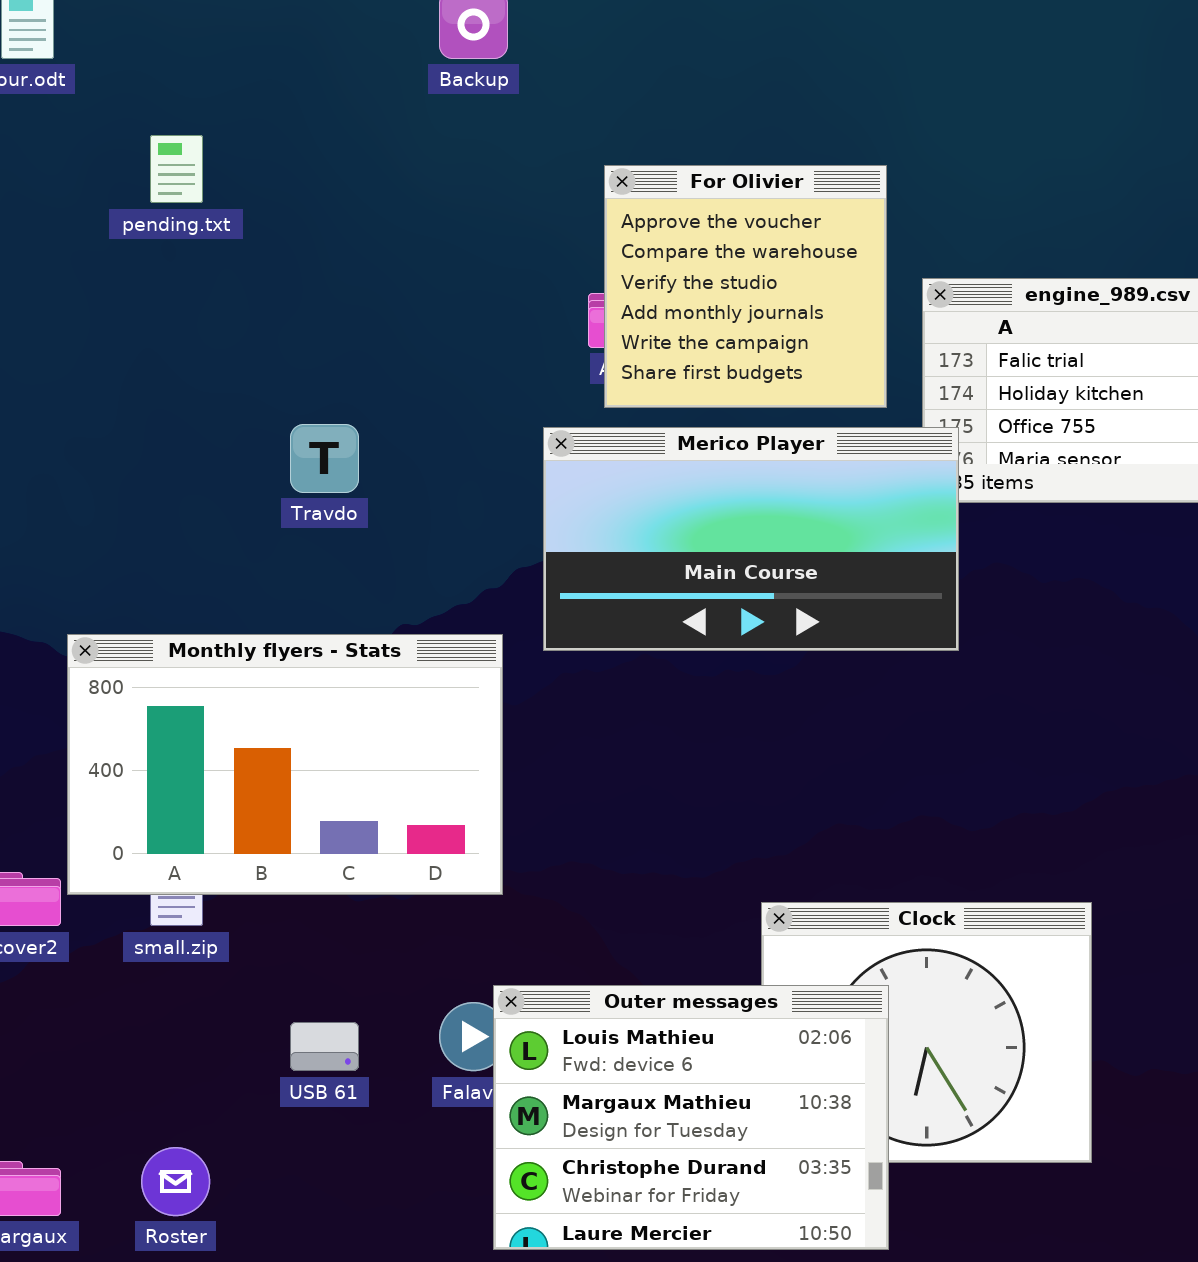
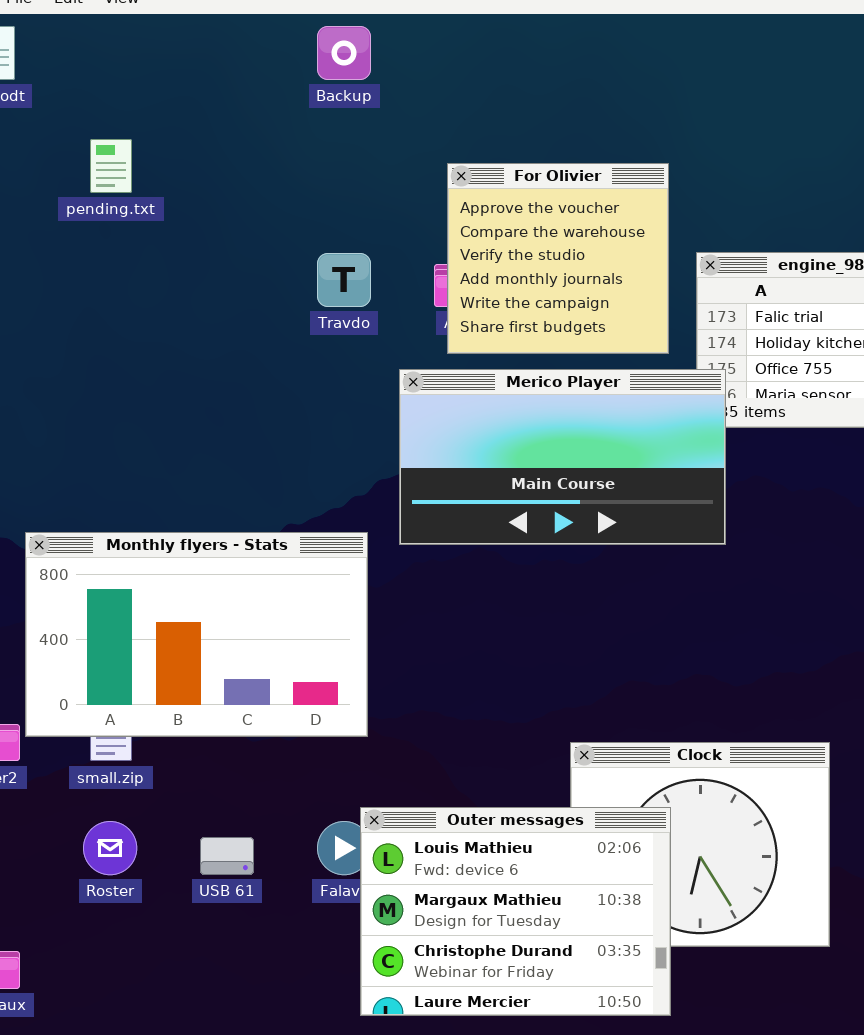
Travdo: [290,424,359,493] -> [317,253,371,307], moved
Roster: [141,1147,210,1216] -> [83,821,137,875], moved

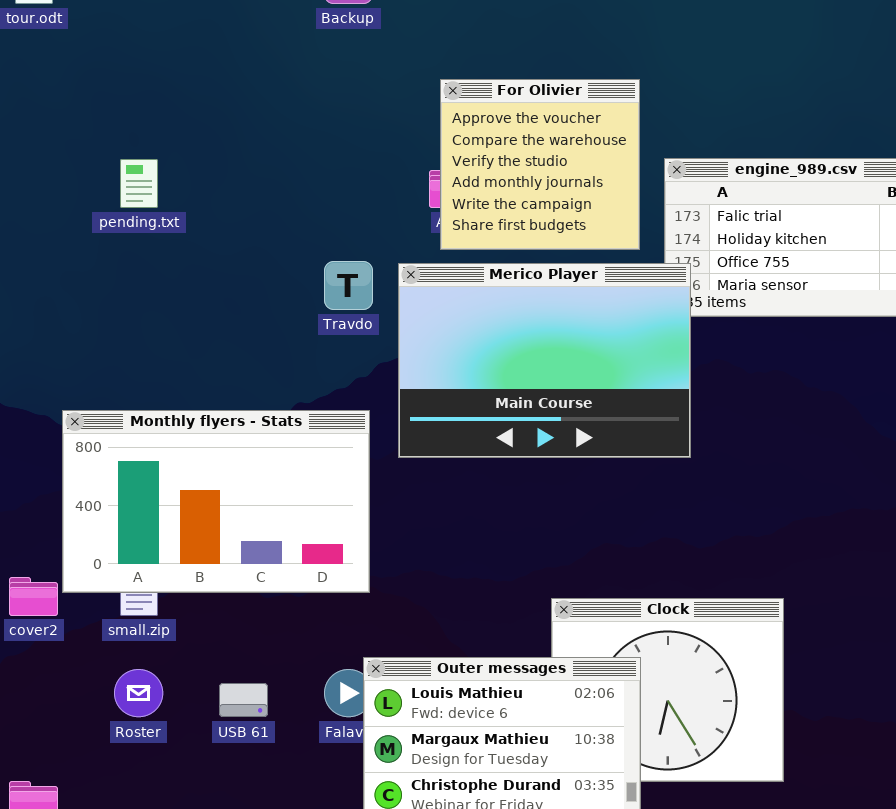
pending.txt: [90,139,132,193] -> [120,159,158,208], moved
Travdo: [317,253,371,307] -> [324,261,373,310], moved
Merico Player: [399,369,726,545] -> [398,263,691,458], resized

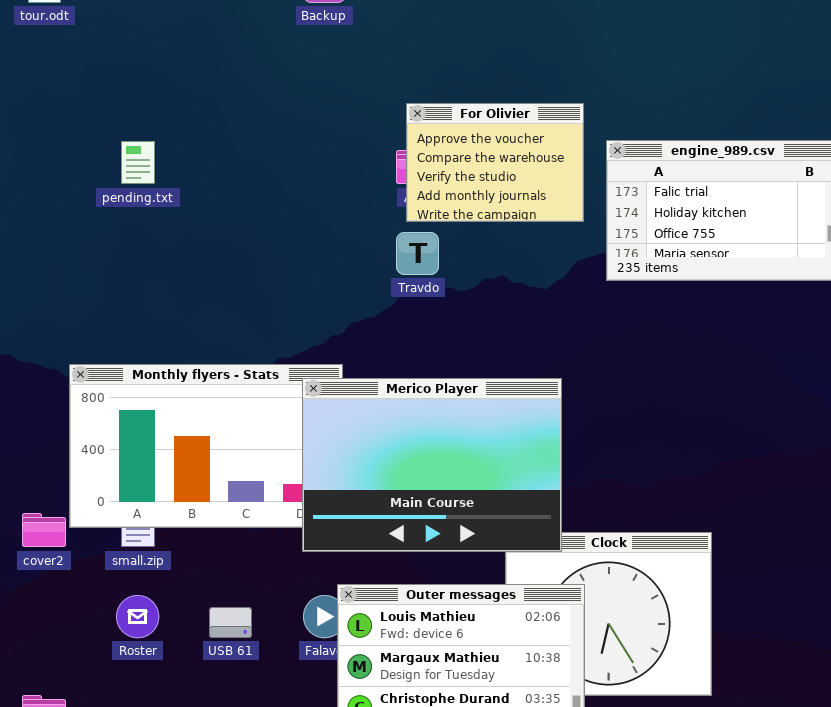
For Olivier: [440,79,640,250] -> [406,103,584,222], resized
Travdo: [324,261,373,310] -> [396,232,439,275], moved
Merico Player: [398,263,691,458] -> [302,378,562,552], moved

